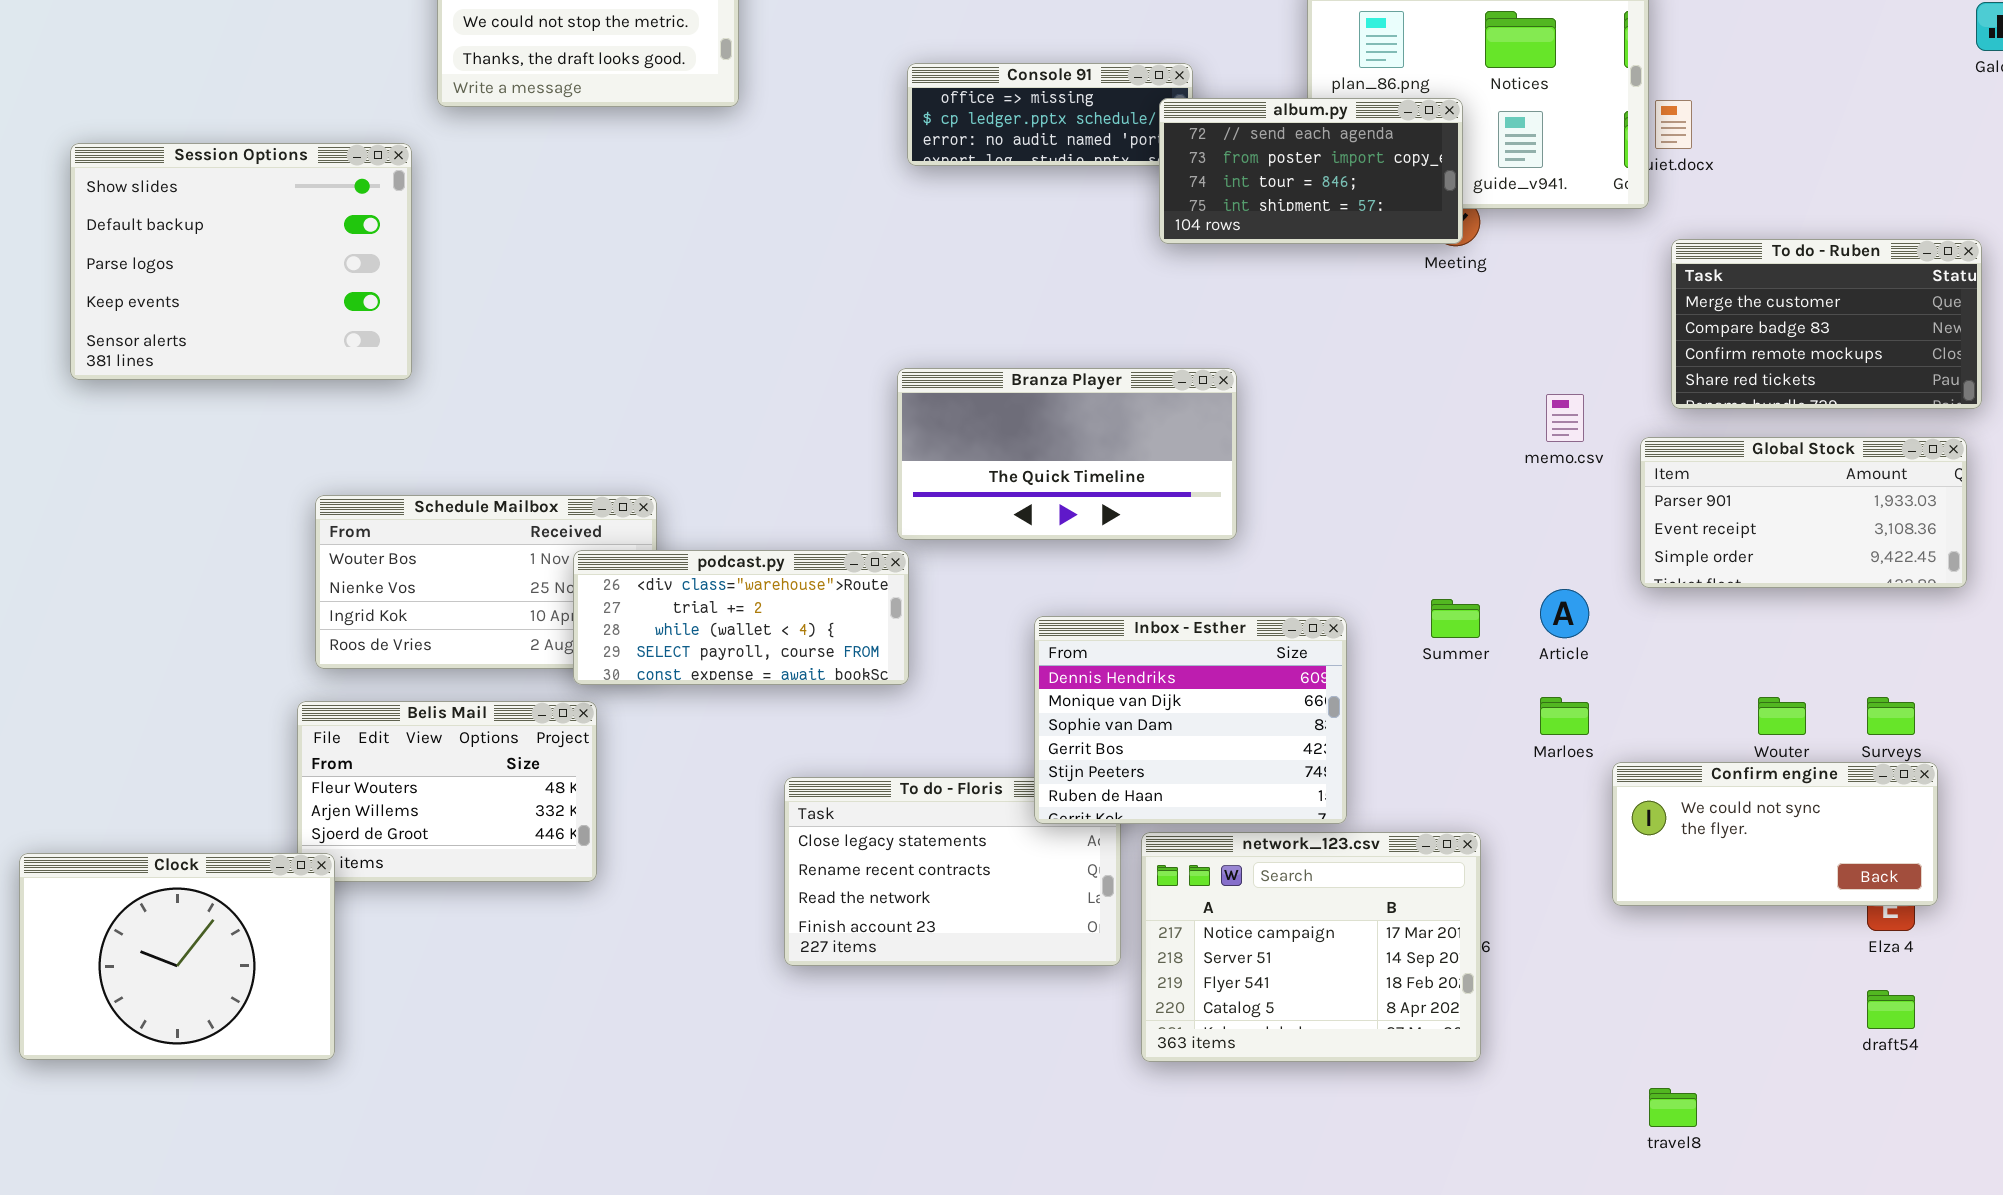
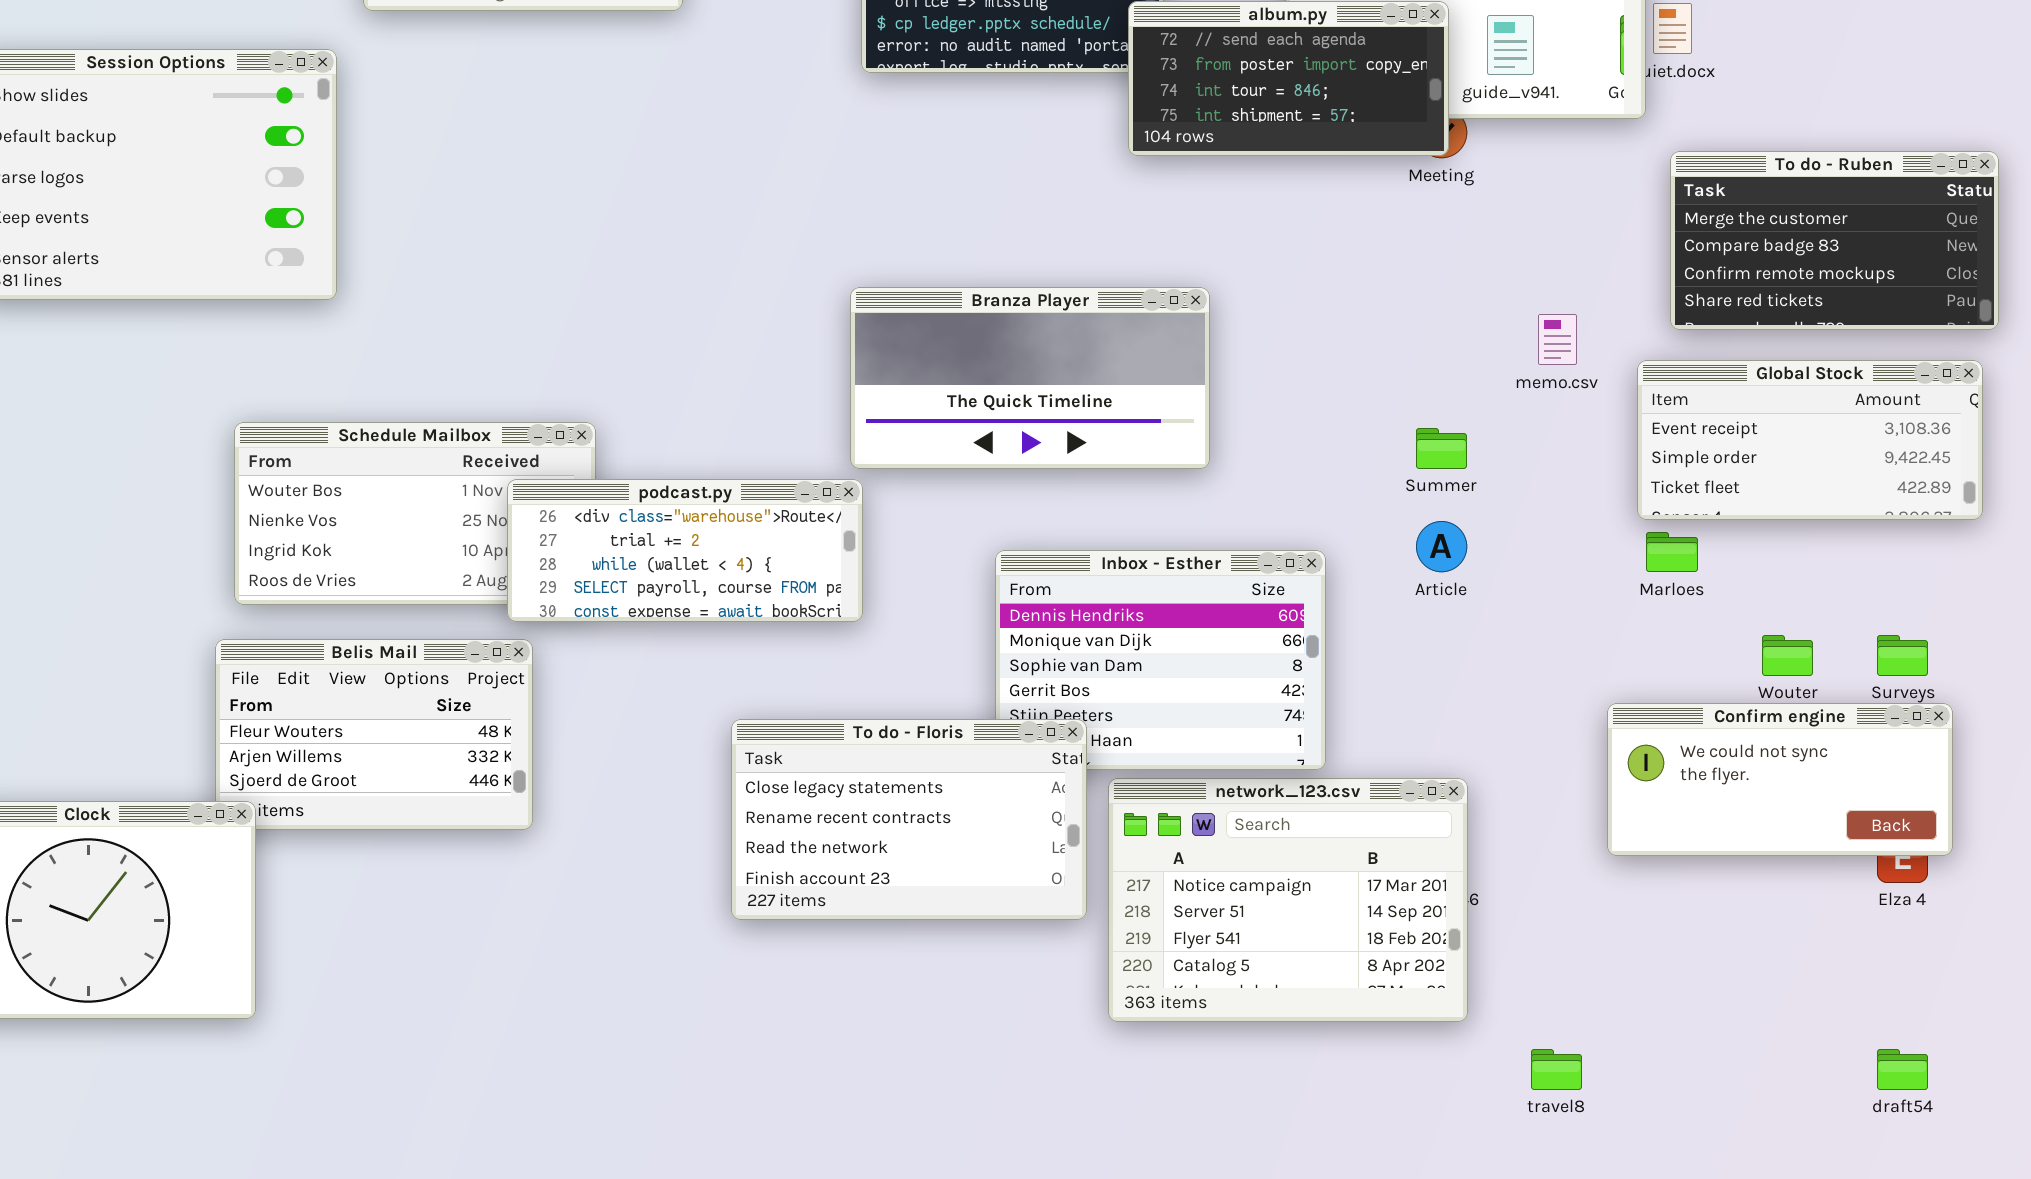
Global Stock: [1640,437,1967,588] -> [1637,360,1983,520], scrolled down 1 row
Article: [1540,589,1589,638] -> [1416,521,1467,572], moved
Summer: [1431,599,1480,638] -> [1416,428,1467,469], moved
Marloes: [1540,697,1589,735] -> [1646,532,1698,572], moved
To do - Floris: [784,777,1121,966] -> [731,719,1087,920], raised
draft54: [1867,990,1915,1029] -> [1877,1049,1928,1090], moved
travel8: [1649,1088,1697,1127] -> [1531,1049,1582,1090], moved

